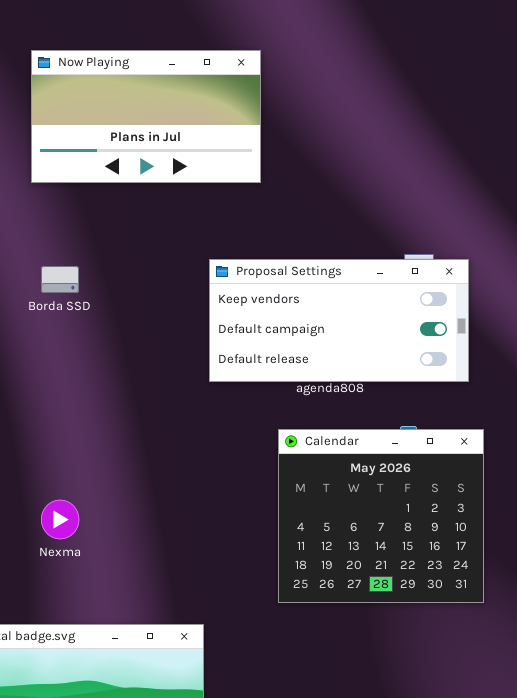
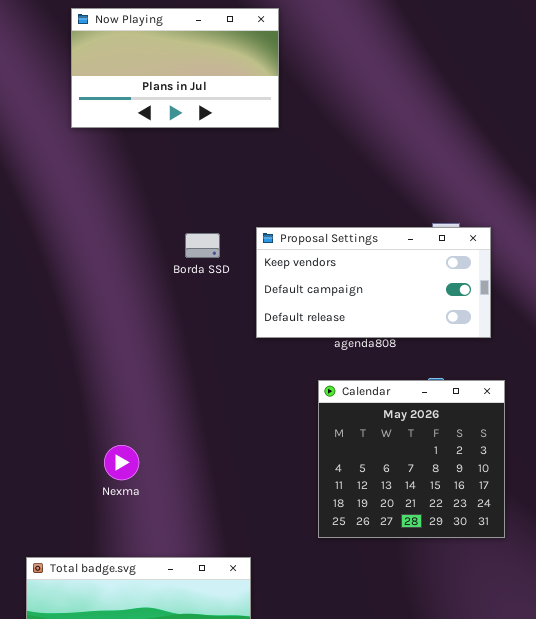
Now Playing: [31,50,261,183] -> [71,8,279,128], moved
Borda SSD: [41,266,79,293] -> [185,233,220,258], moved

